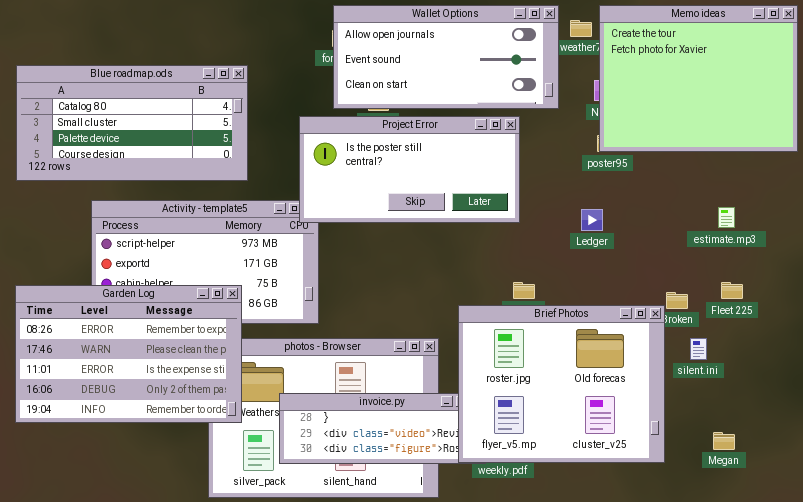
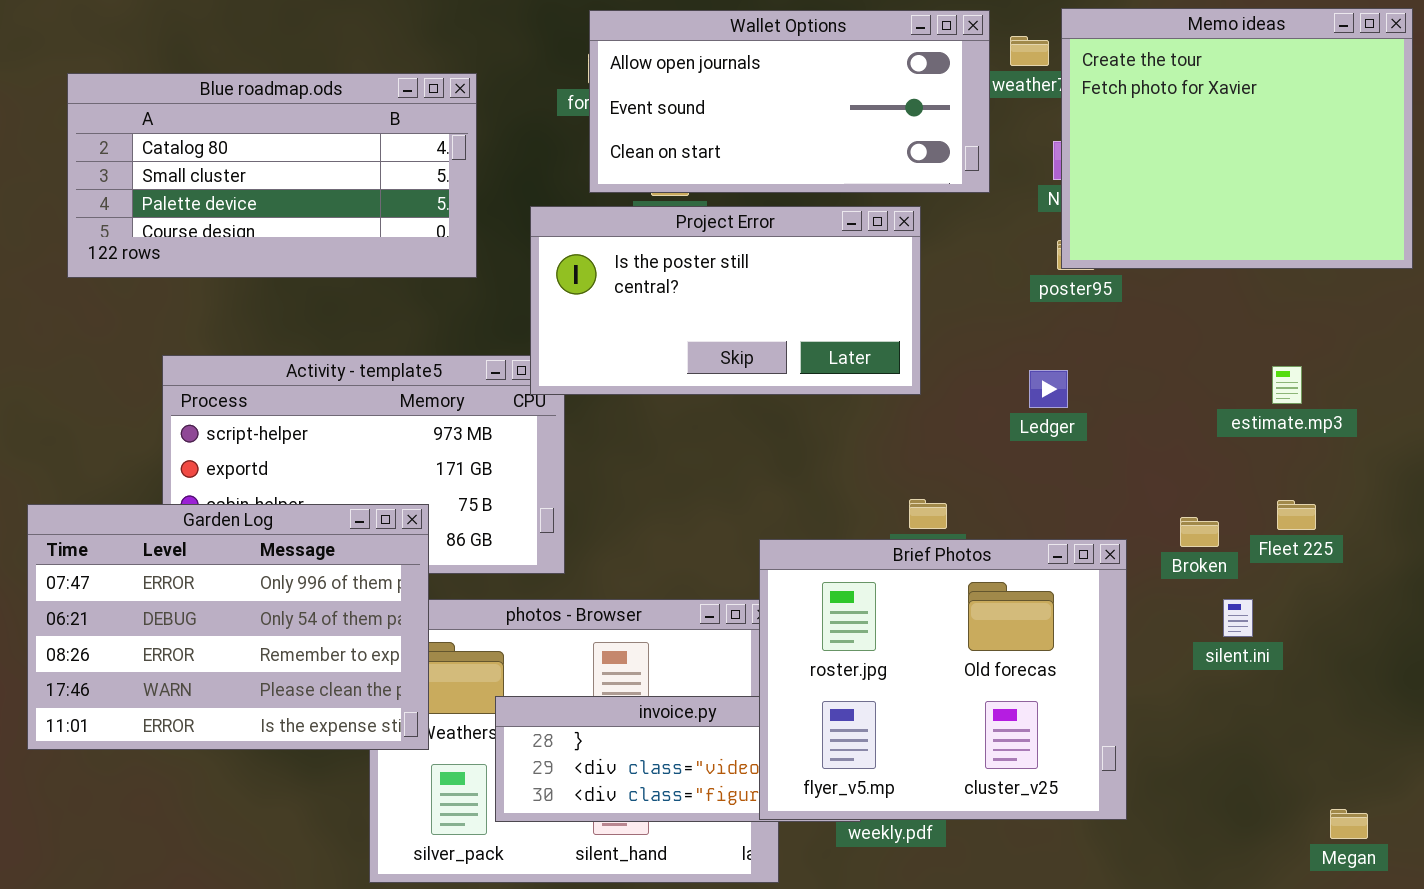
Blue roadmap.ods: [16,65,248,181] -> [67,73,477,278], moved
Garden Log: [15,285,242,423] -> [27,504,429,750], scrolled up 2 rows
Brief Photos: [458,305,665,463] -> [759,539,1127,820], moved
Megan: [713,432,735,450] -> [1330,809,1368,839], moved

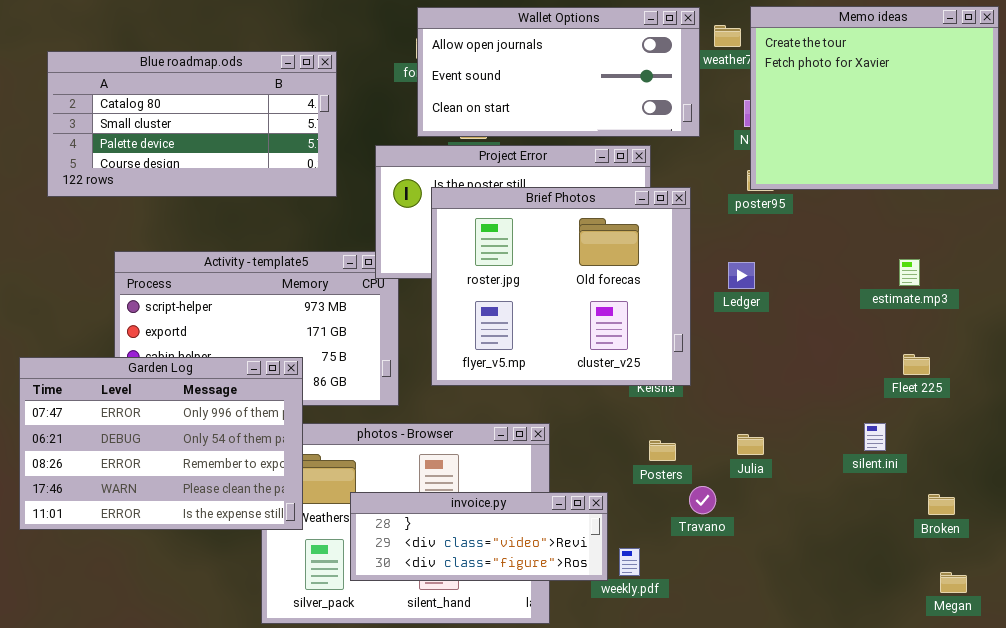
Broken: [1180,517,1219,547] -> [928,494,955,515], moved
Brief Photos: [759,539,1127,820] -> [431,187,691,386], moved

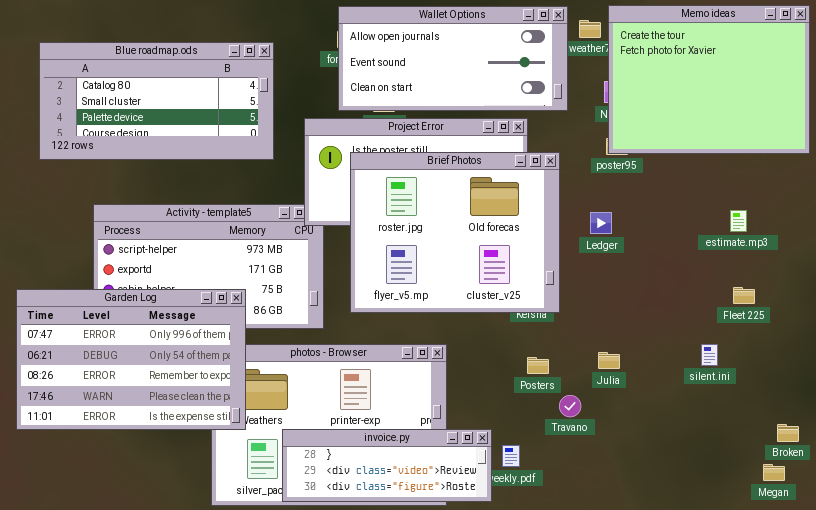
invoice.py: [350,492,608,581] -> [282,429,492,502], moved
Broken: [928,494,955,515] -> [777,424,799,442], moved

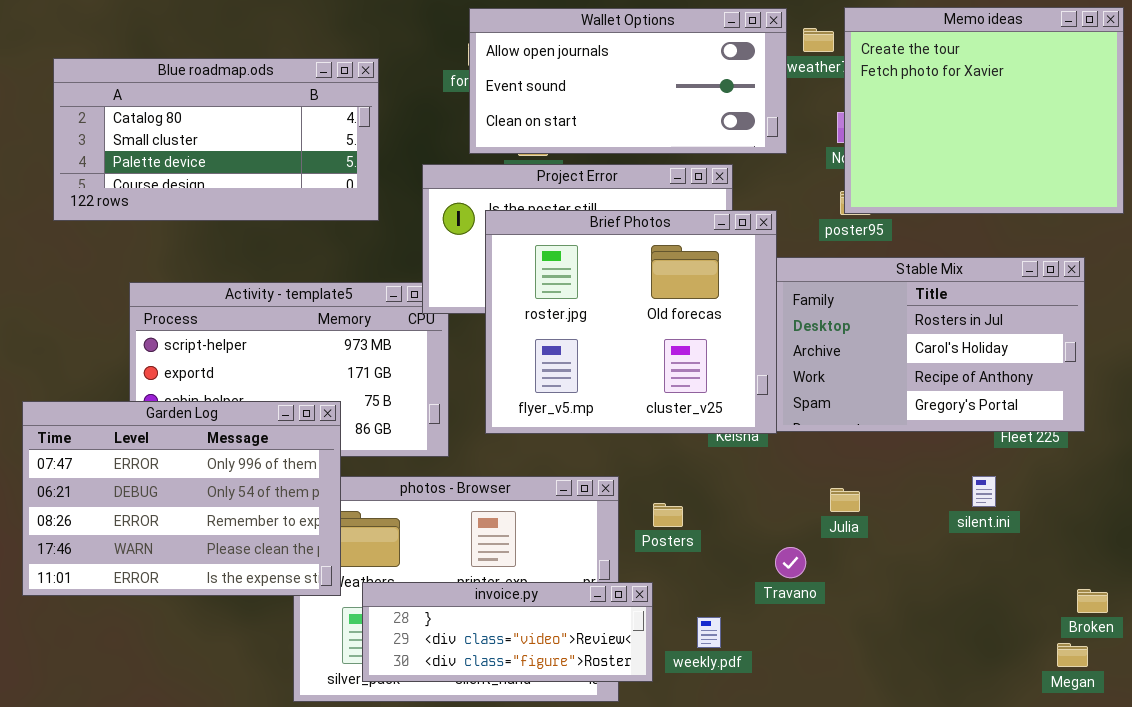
Stable Mix: none -> [776,257,1085,432], opened
Posters: [527,357,549,374] -> [653,503,683,527], moved
invoice.py: [282,429,492,502] -> [362,582,653,682], moved

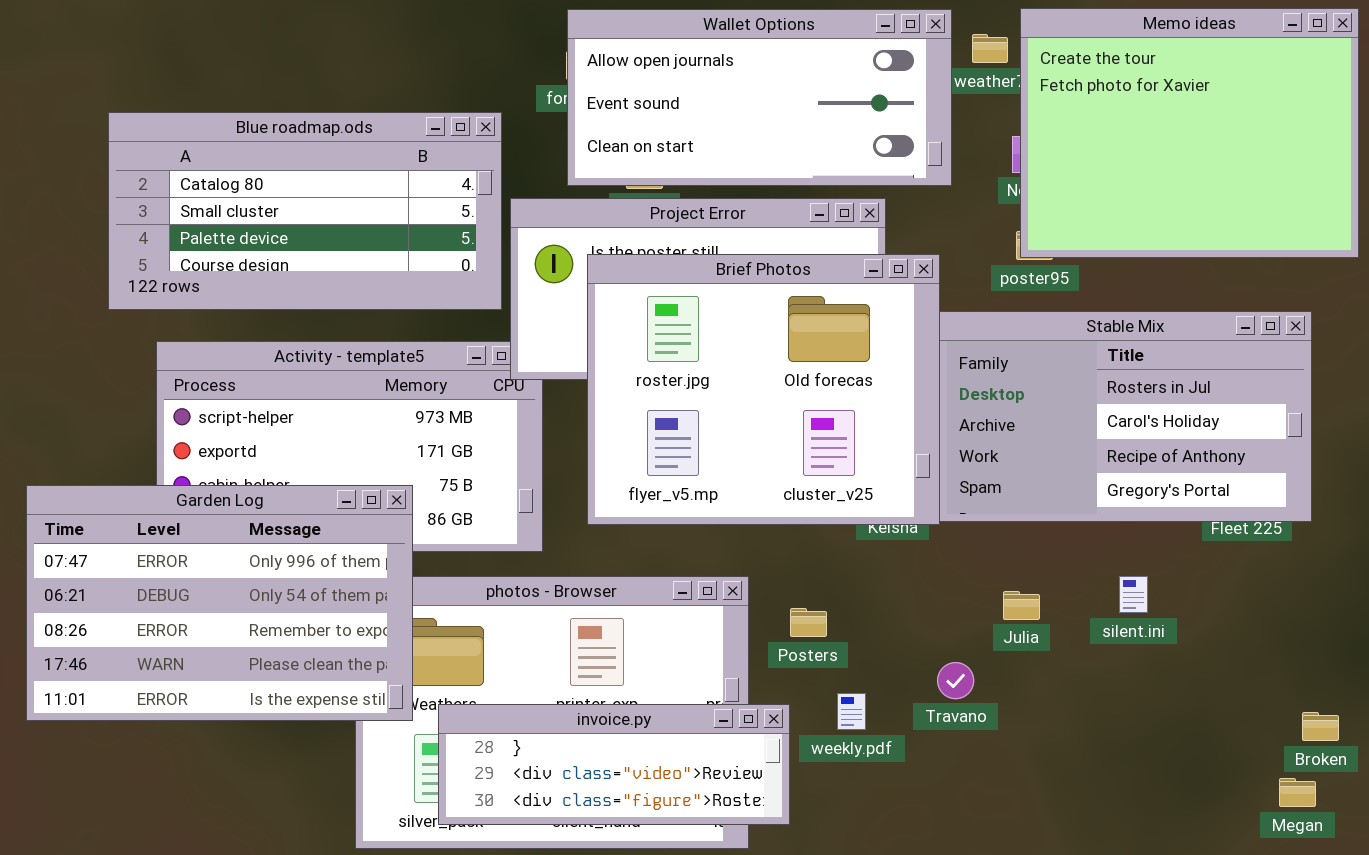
Blue roadmap.ods: [53,58,379,221] -> [108,112,502,310], moved
silent.ini: [972,476,996,507] -> [1119,576,1148,613], moved
weekly.pdf: [697,617,721,648] -> [837,693,866,730], moved

